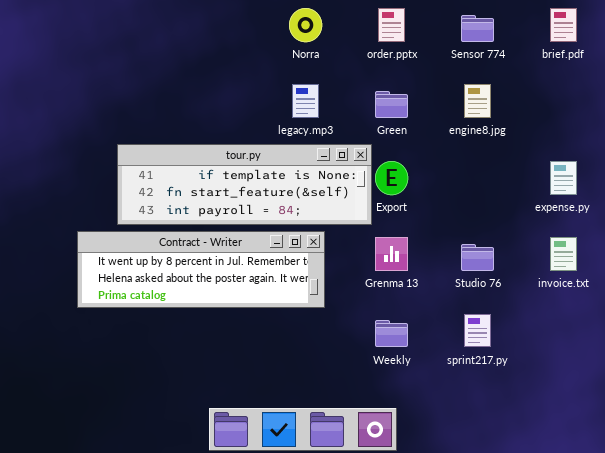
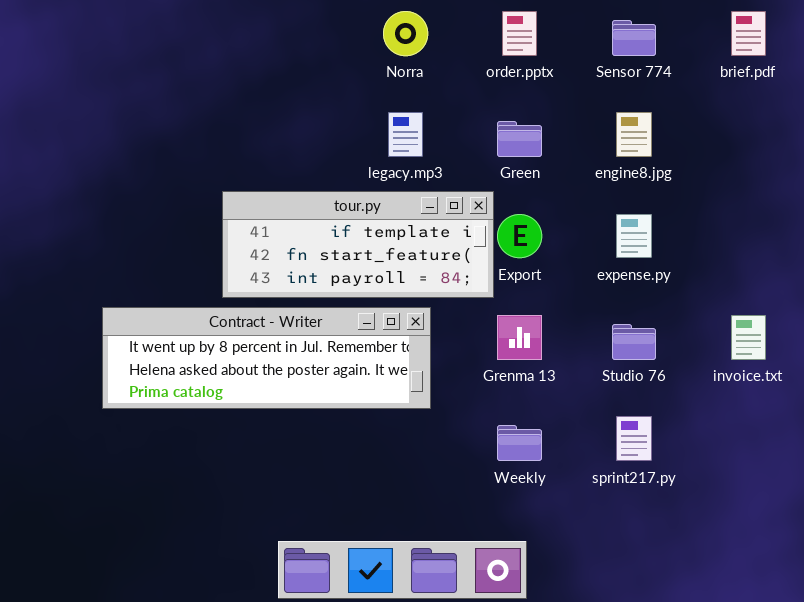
tour.py: [117,144,372,225] -> [222,191,494,298], resized
expense.py: [550,161,577,195] -> [616,214,652,258], moved

